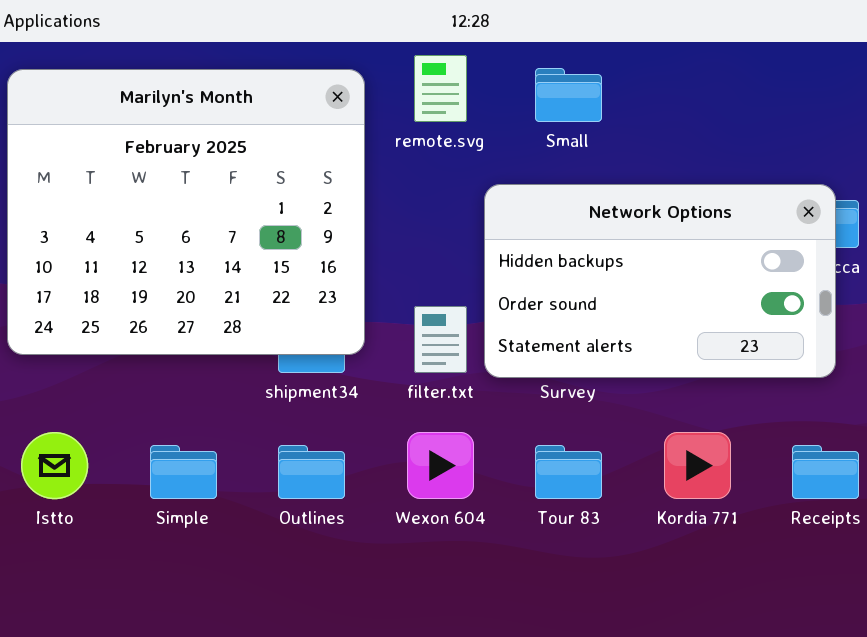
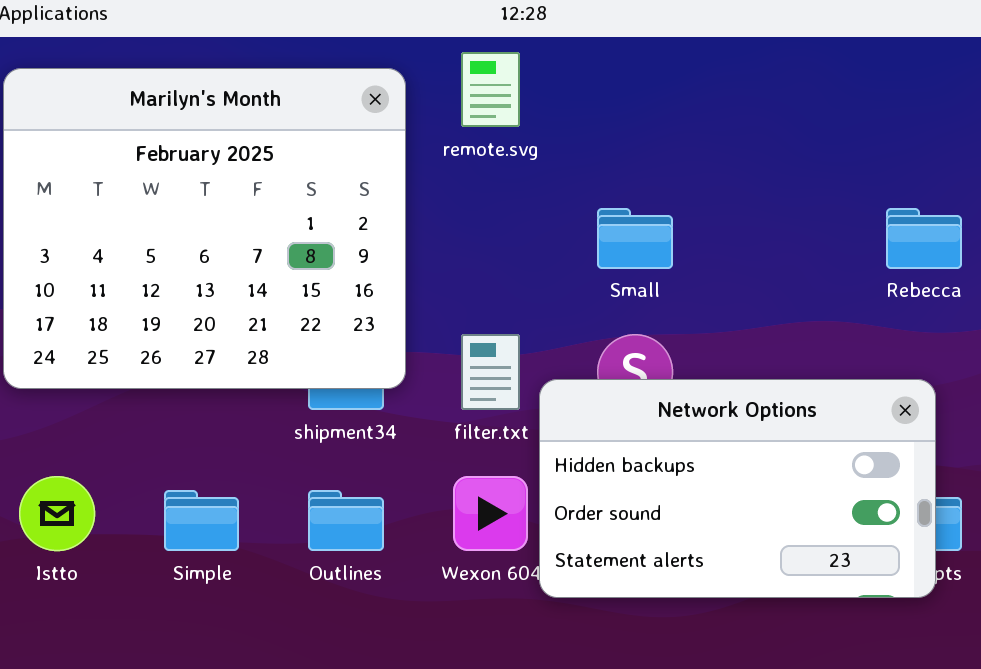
Small: [535,68,602,122] -> [597,208,673,269], moved
Network Options: [484,184,836,378] -> [539,379,936,598], moved

